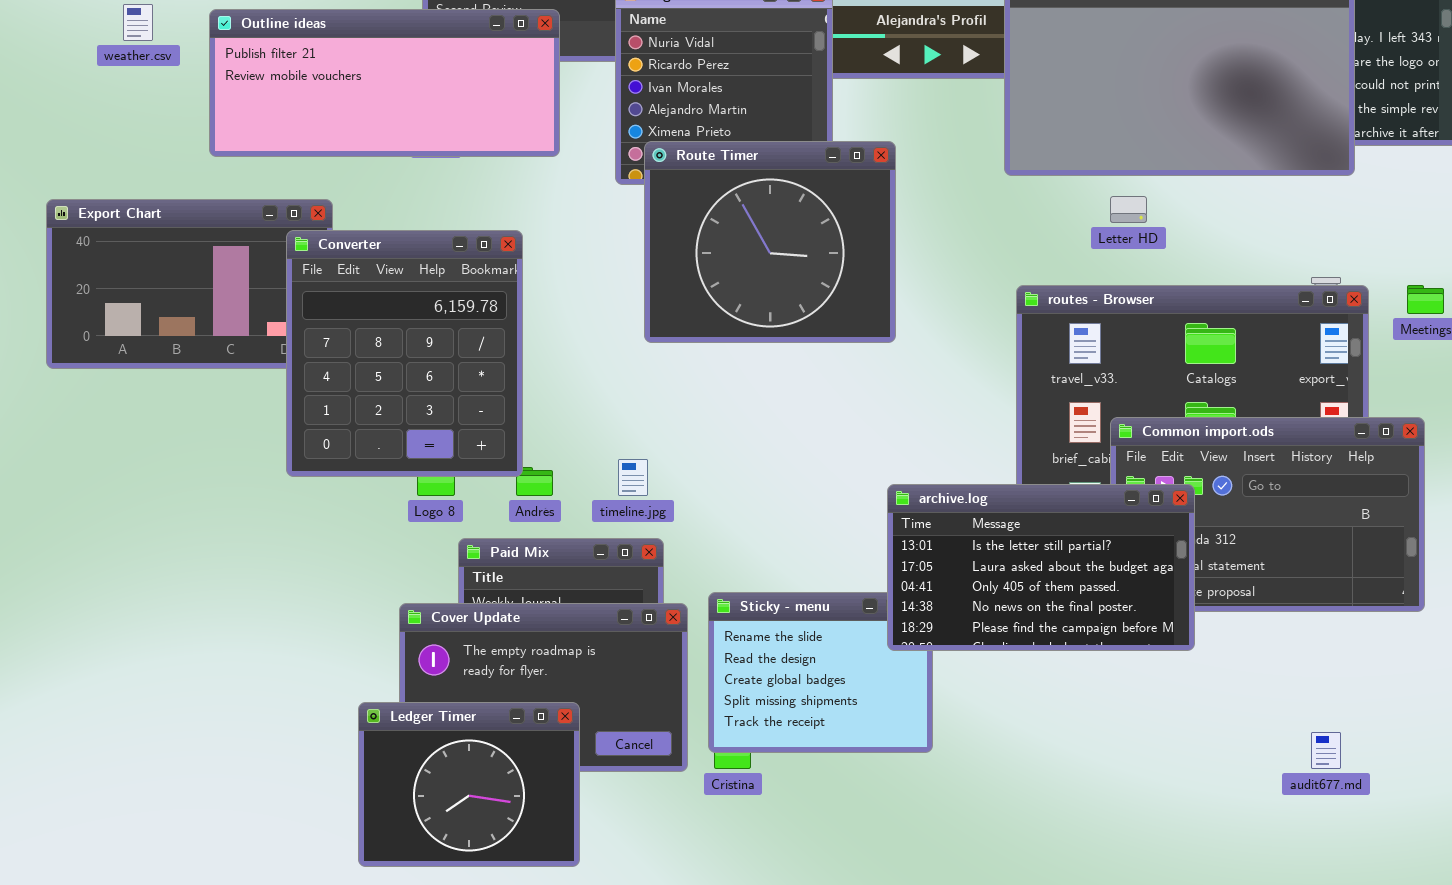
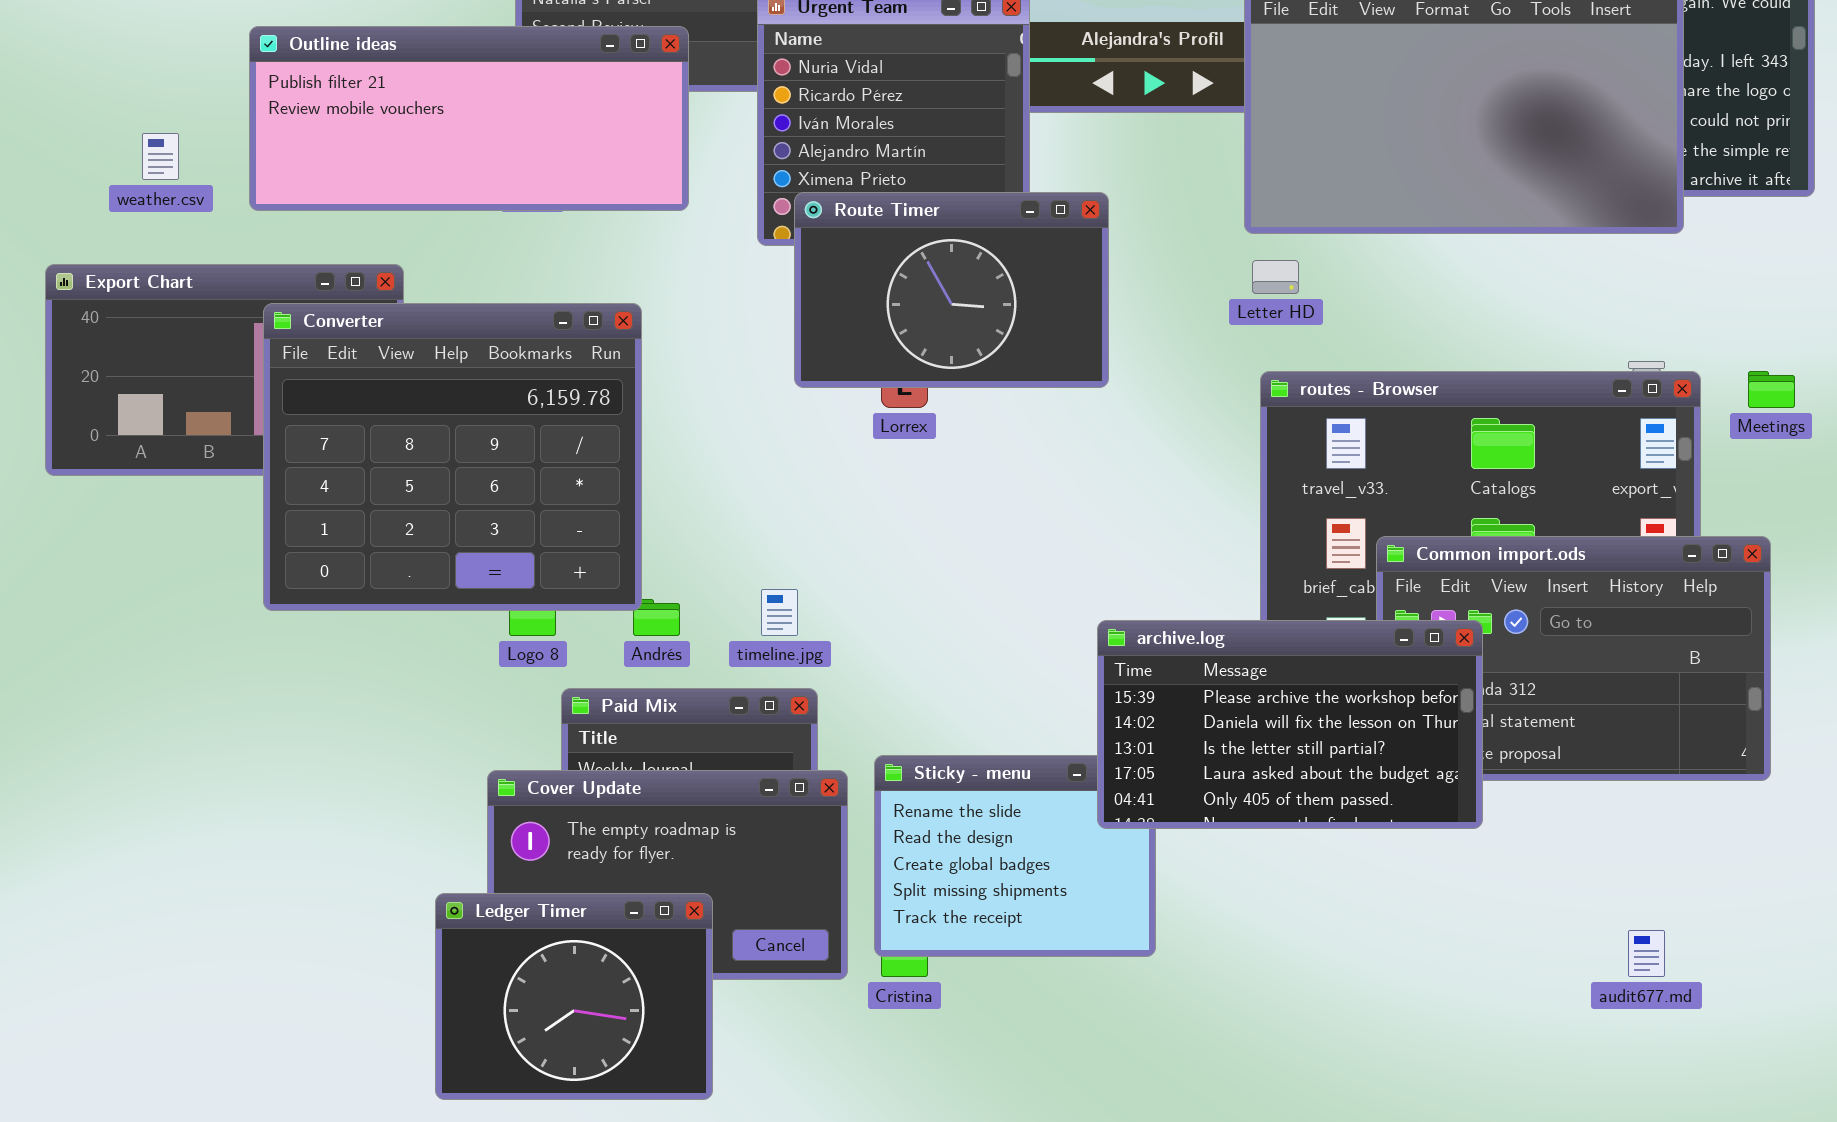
weather.csv: [123,4,153,41] -> [142,133,179,180], moved
Route Timer: [644,141,896,343] -> [794,192,1109,388], resized
Letter HD: [1110,196,1147,223] -> [1252,260,1299,294], moved
Converter: [286,230,523,477] -> [263,303,642,611], resized
archive.log: [887,484,1195,651] -> [1097,620,1483,829], scrolled up 2 rows

